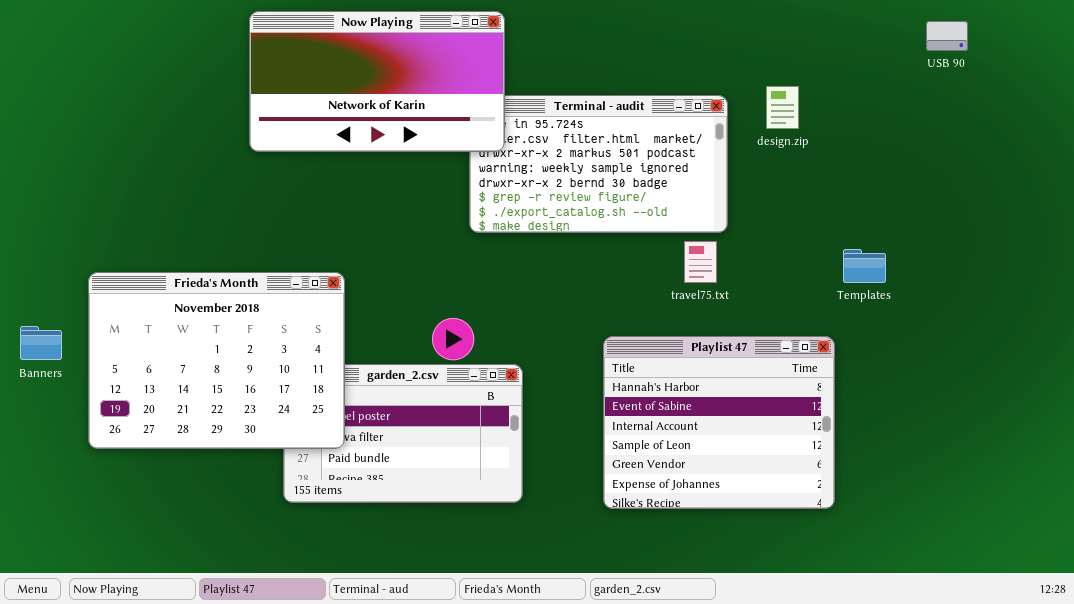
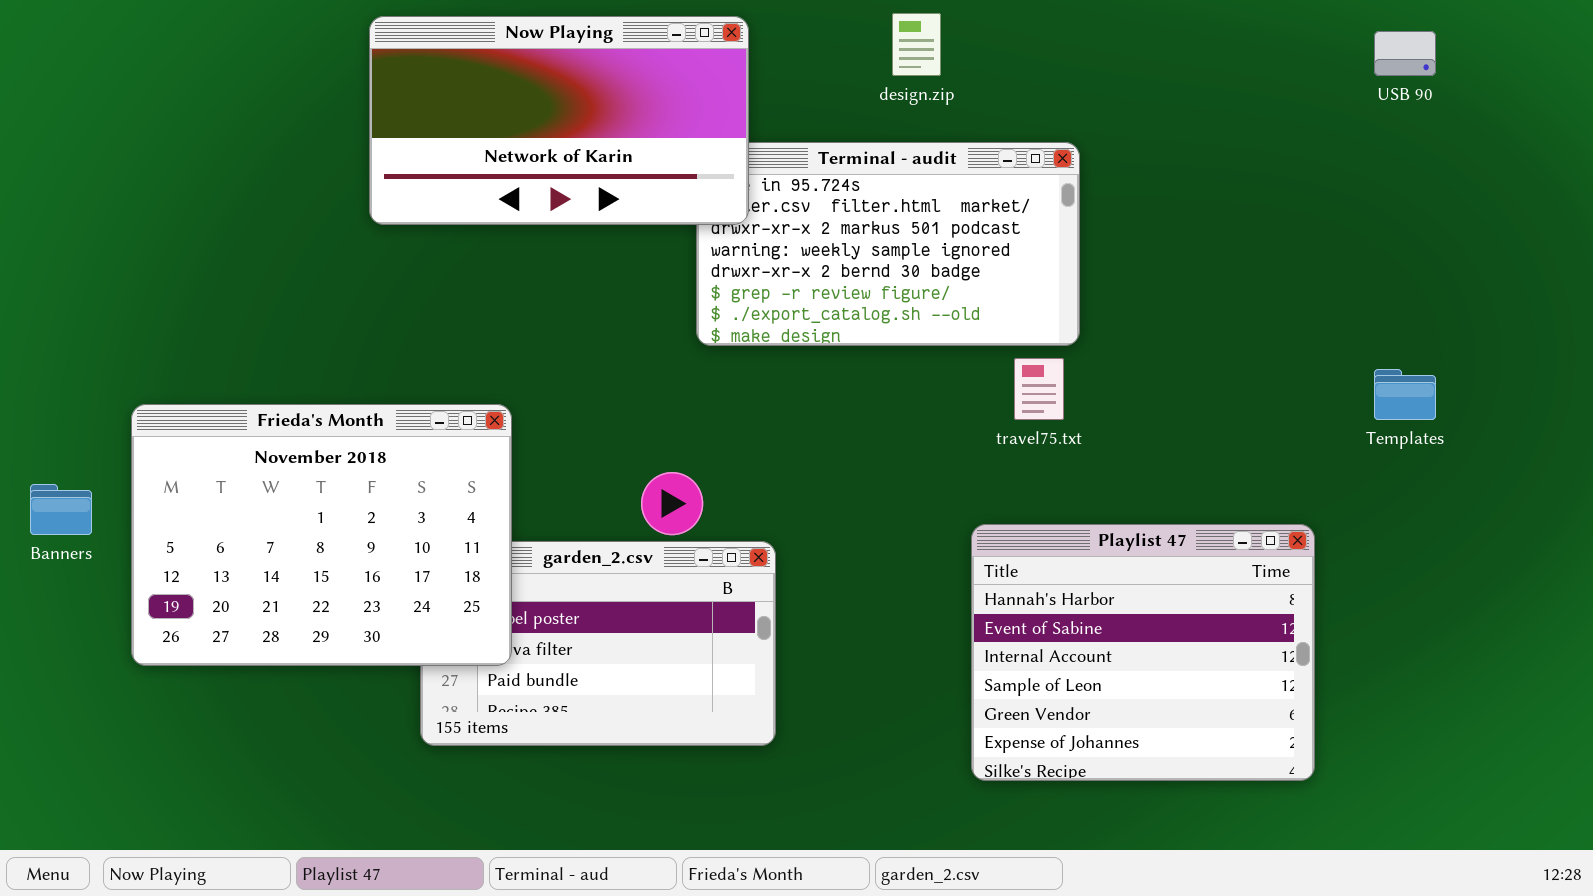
design.zip: [766,86,799,129] -> [892,13,941,76], moved
Templates: [843,249,886,283] -> [1374,369,1436,420], moved
Playlist 47: [603,336,835,509] -> [971,524,1315,781], moved

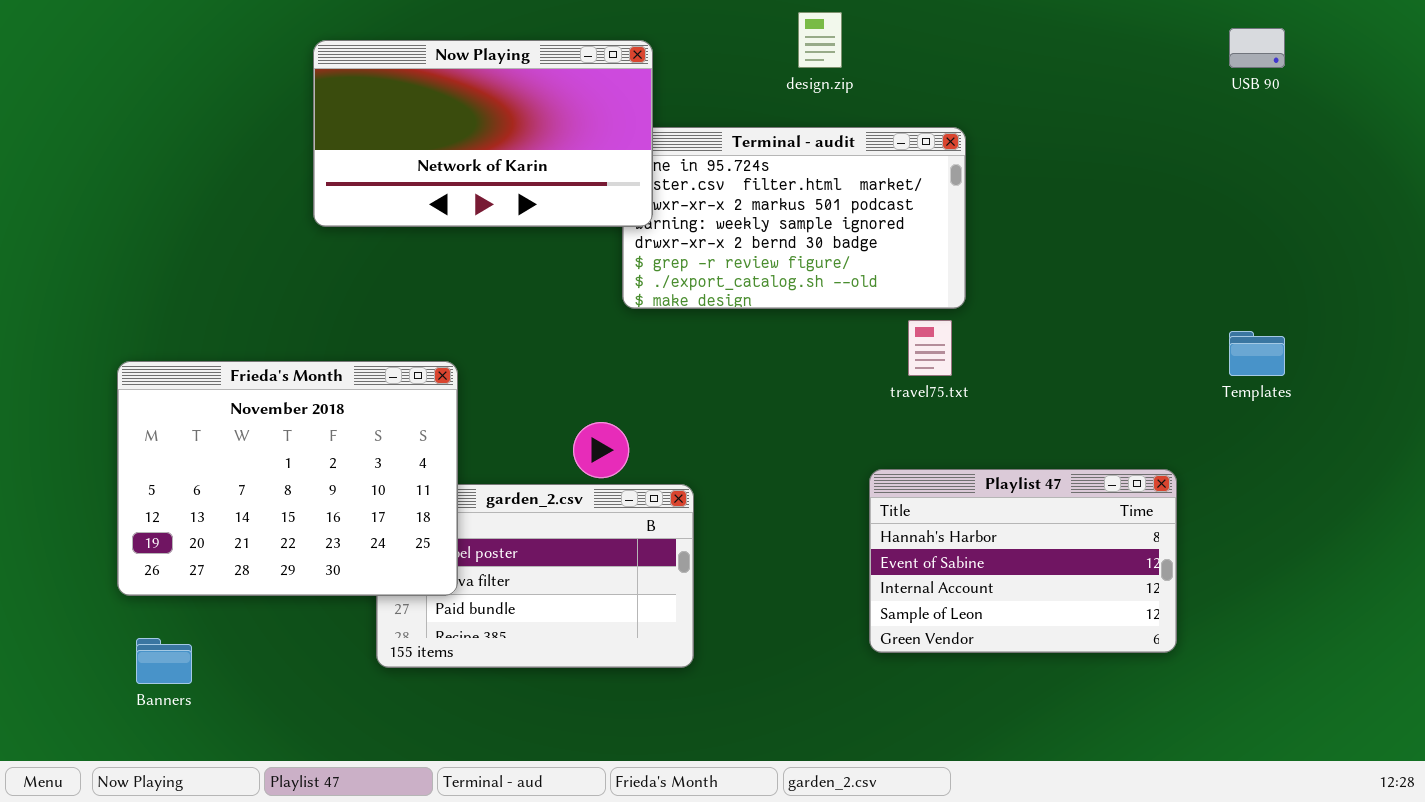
Now Playing: [369,16,749,225] -> [313,40,653,227], moved
Banners: [30,484,92,535] -> [136,638,192,684], moved
Playlist 47: [971,524,1315,781] -> [869,469,1177,653], resized

